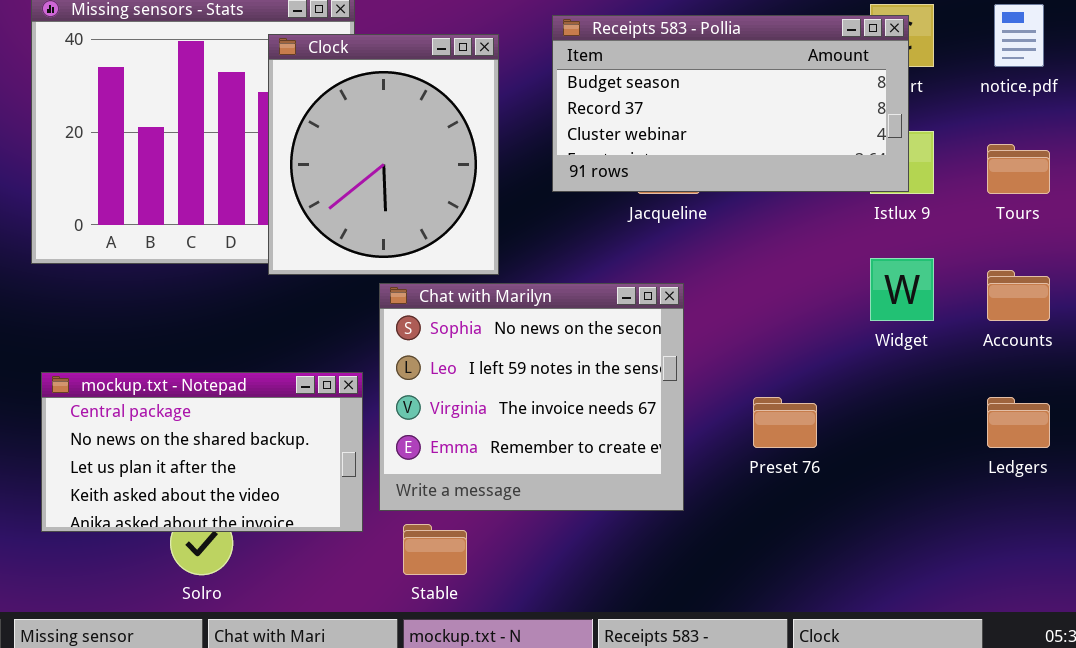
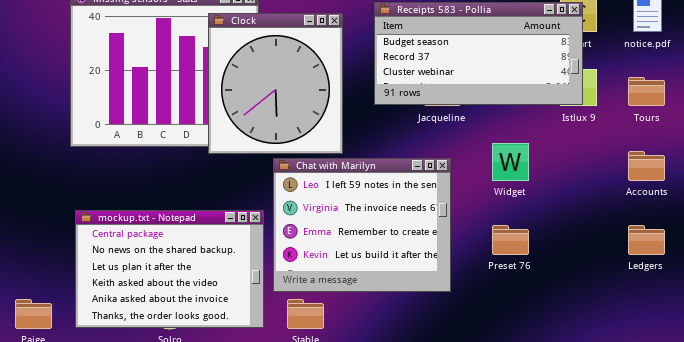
Widget: [870,258,934,321] -> [492,143,529,181], moved
Chat with Marilyn: [379,283,684,511] -> [273,158,451,292], scrolled down 1 row
mockup.txt - Notepad: [41,372,363,532] -> [75,210,264,328], resized

